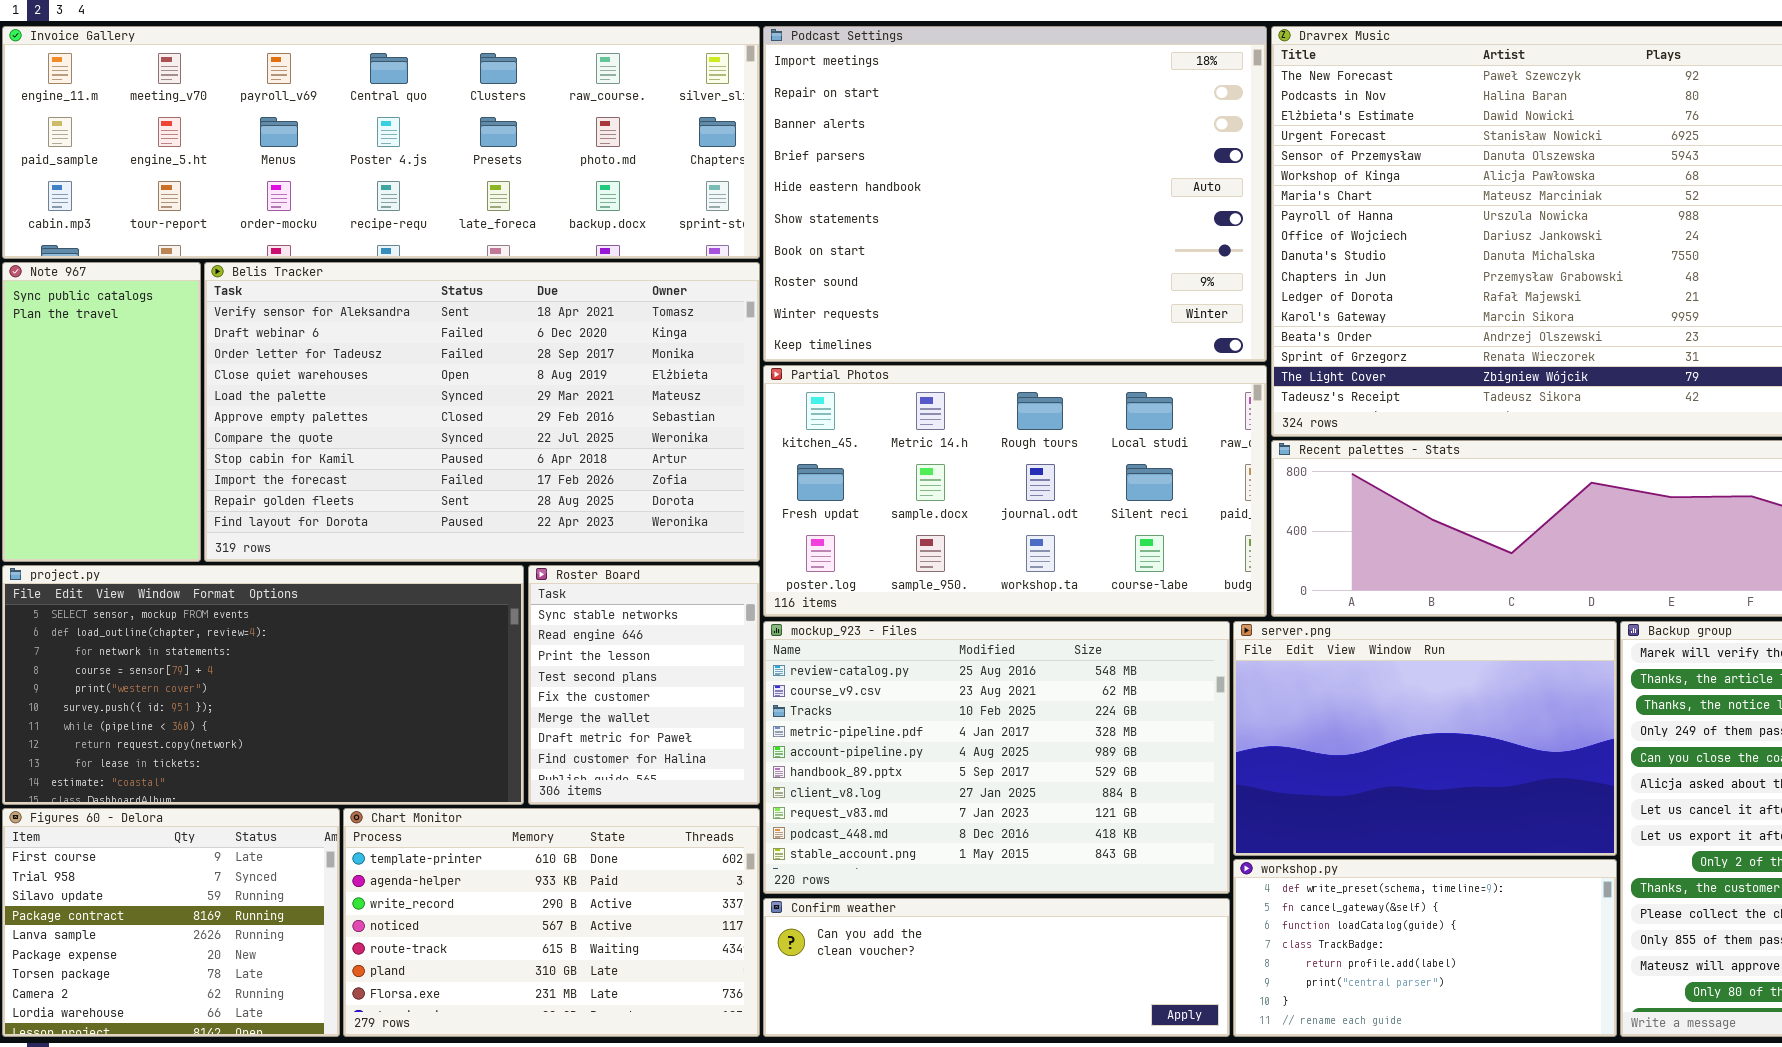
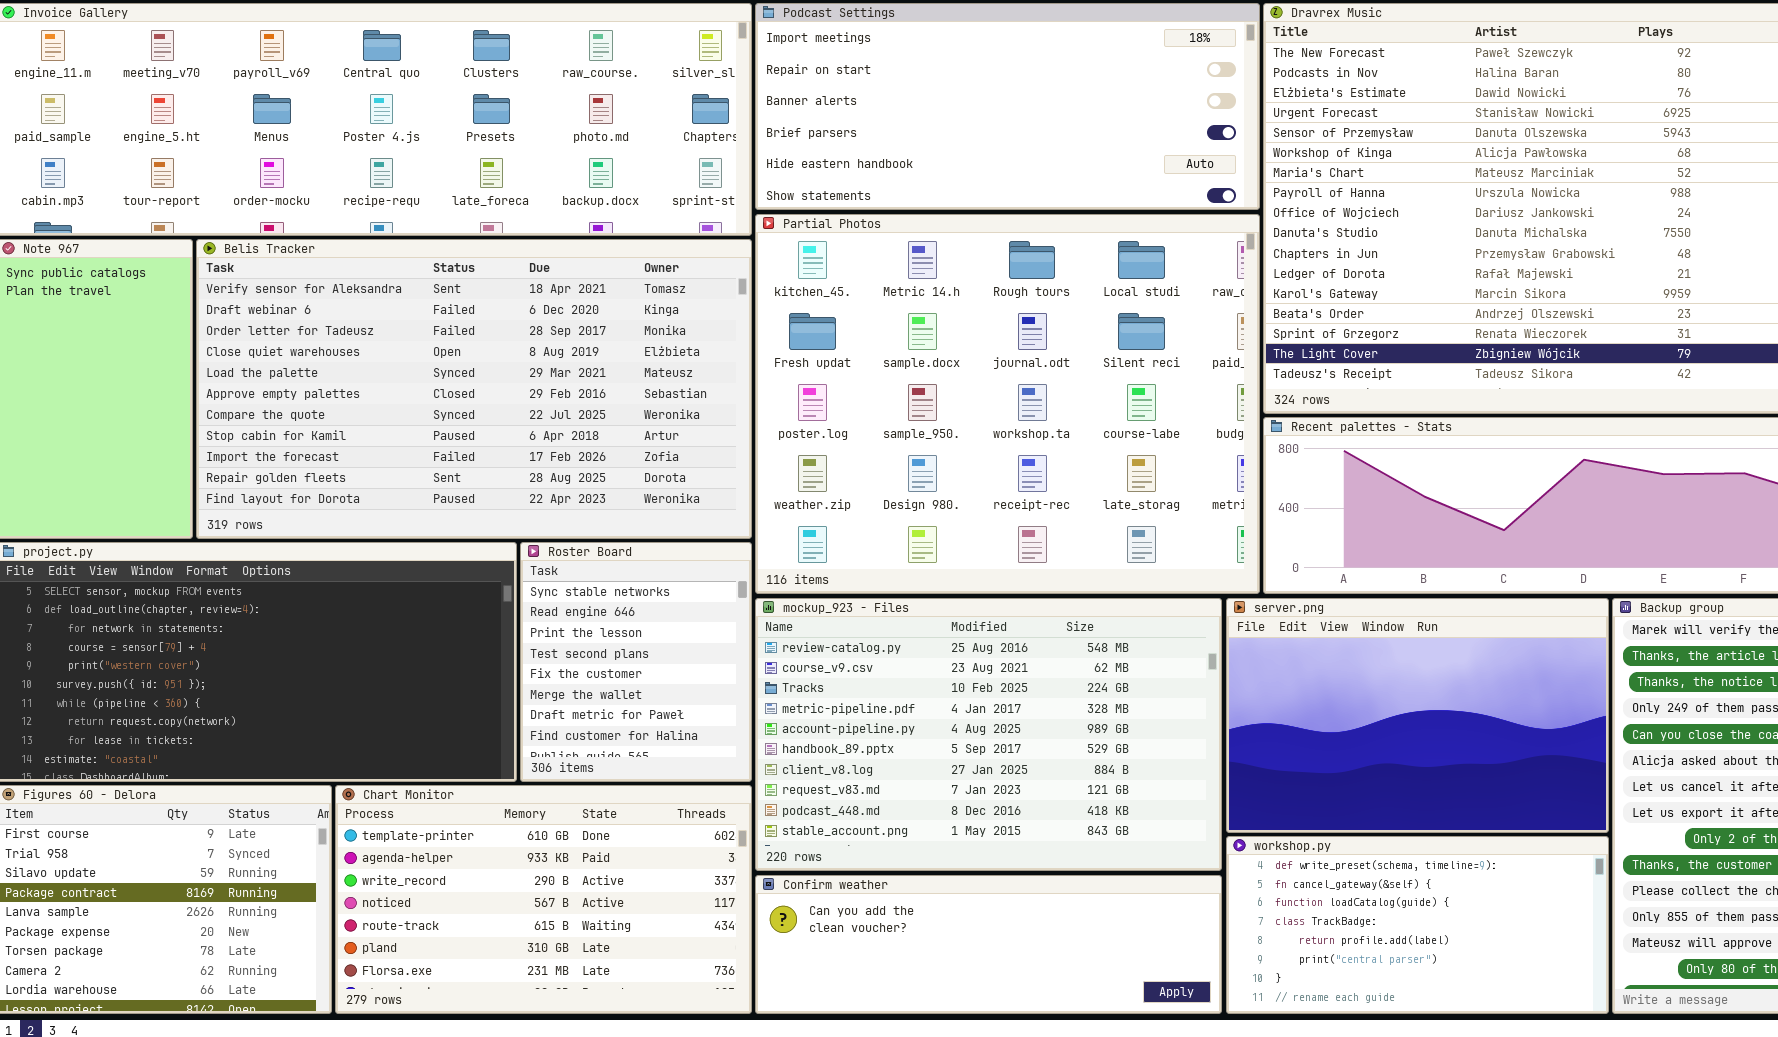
Podcast Settings: [763,26,1267,362] -> [755,3,1260,210], resized
Partial Photos: [763,365,1267,617] -> [755,214,1260,594], resized

